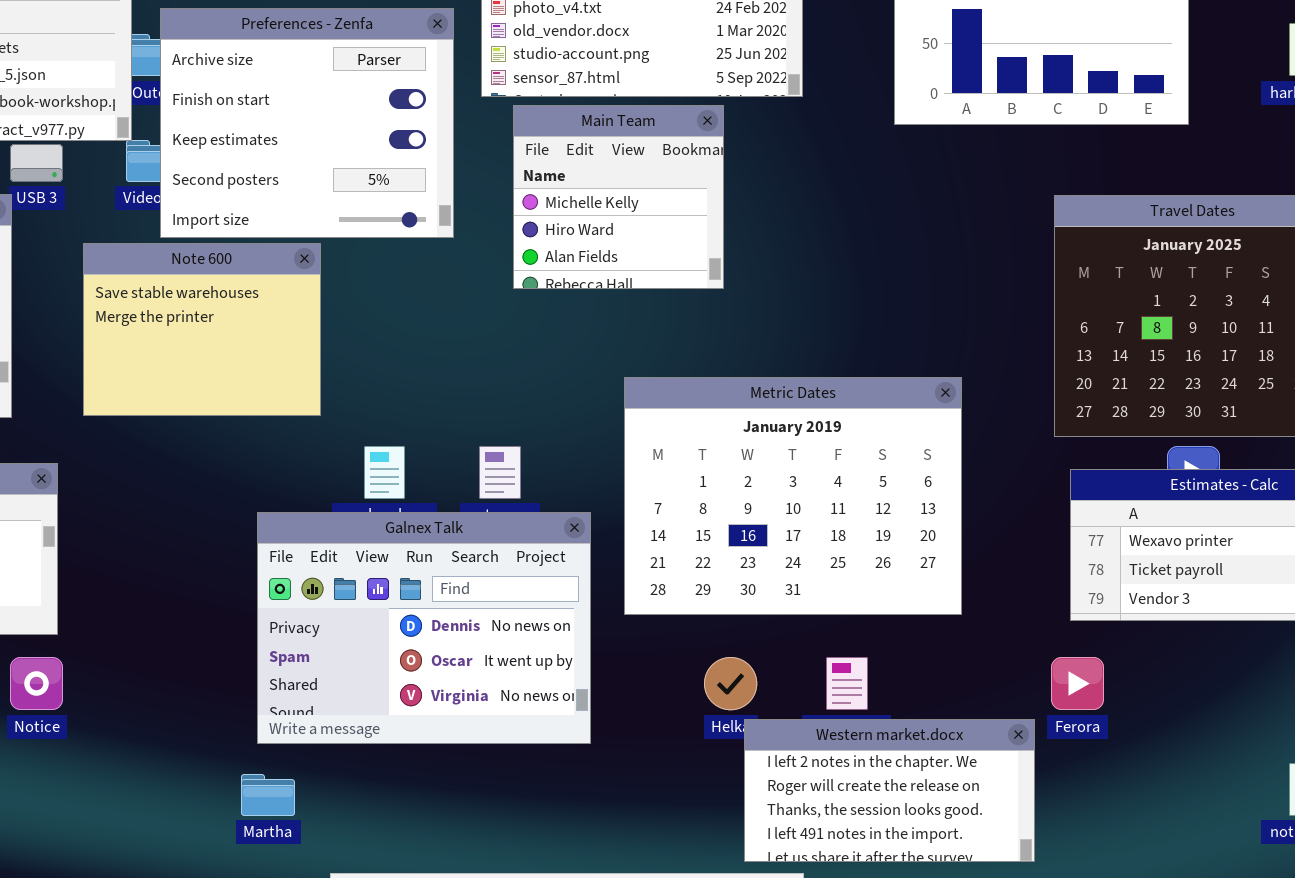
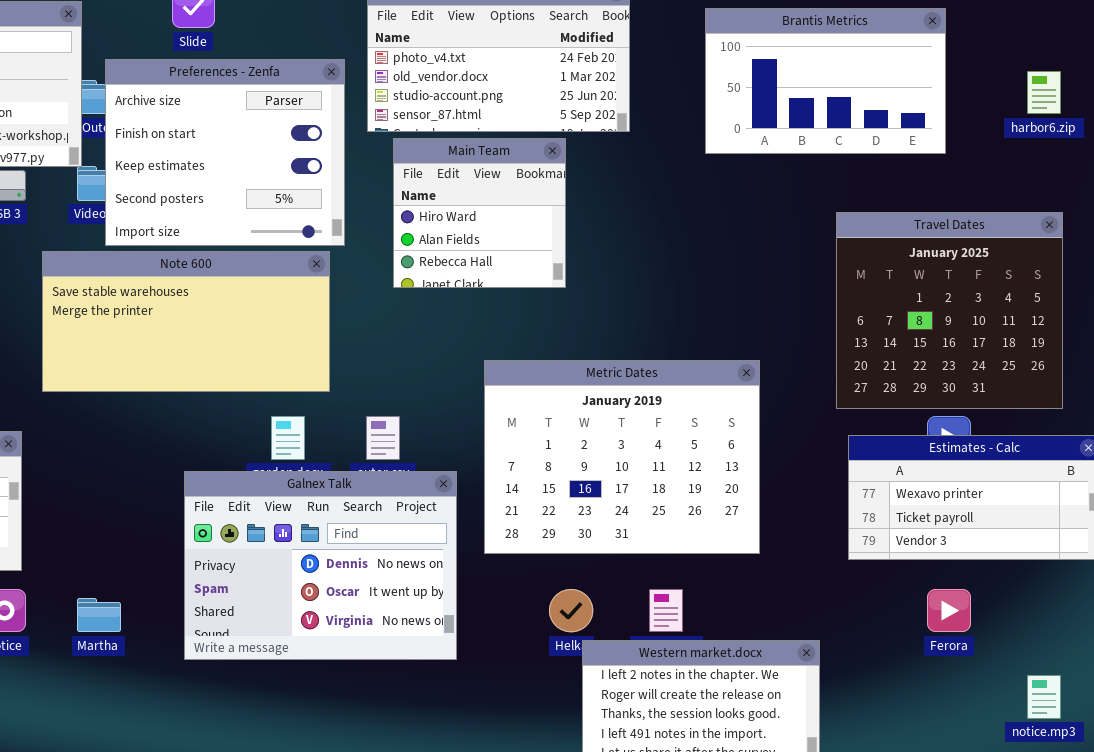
Main Team: [513,105,724,289] -> [393,138,566,288], scrolled down 1 row
Note 600: [83,243,321,416] -> [42,251,330,392], resized
Ferora: [1051,657,1104,710] -> [927,589,971,632], moved
Martha: [241,774,295,816] -> [77,598,121,632], moved

